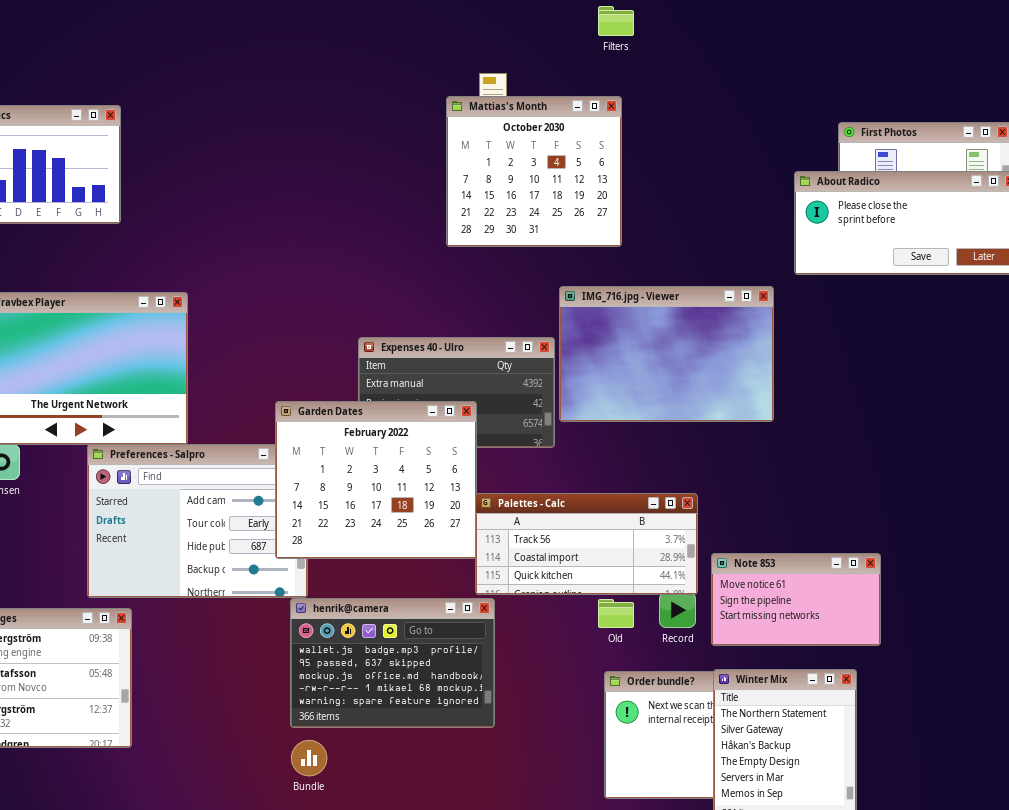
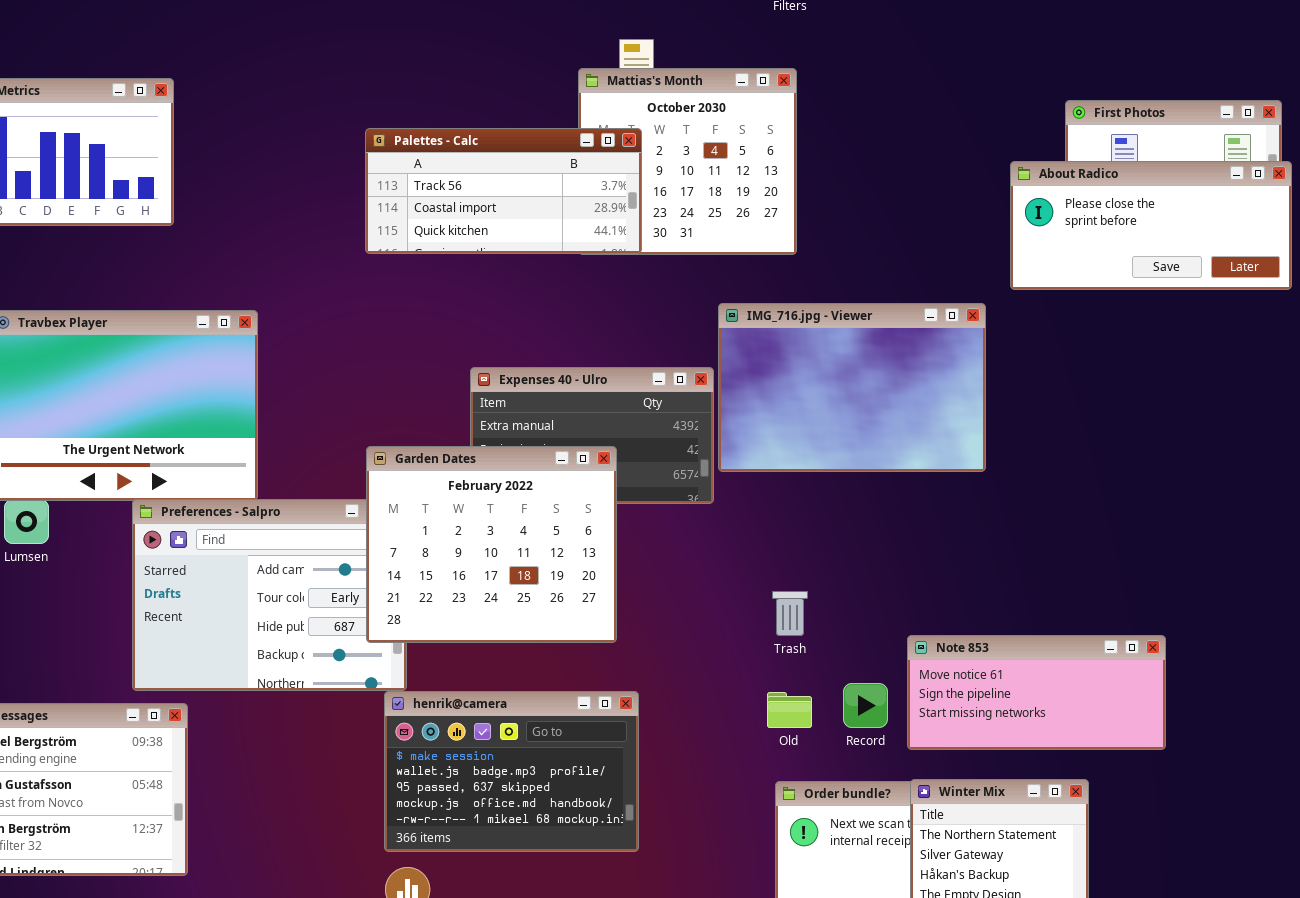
Palettes - Calc: [475,493,698,595] -> [365,128,642,254], moved
Note 853: [711,553,881,646] -> [907,635,1166,750], resized
henrik@camera: [290,598,495,728] -> [384,691,639,852], scrolled up 1 row

